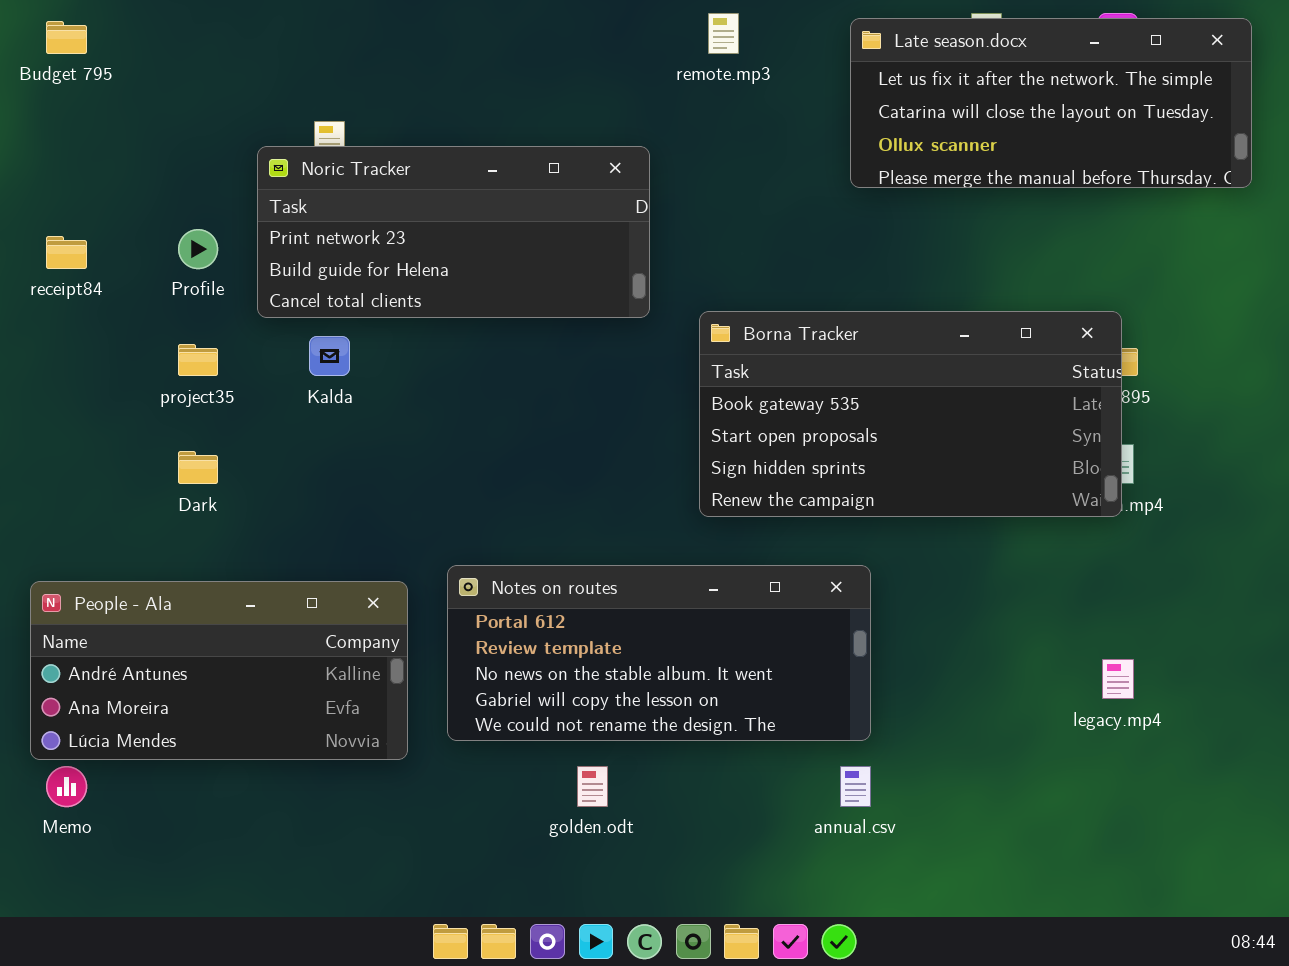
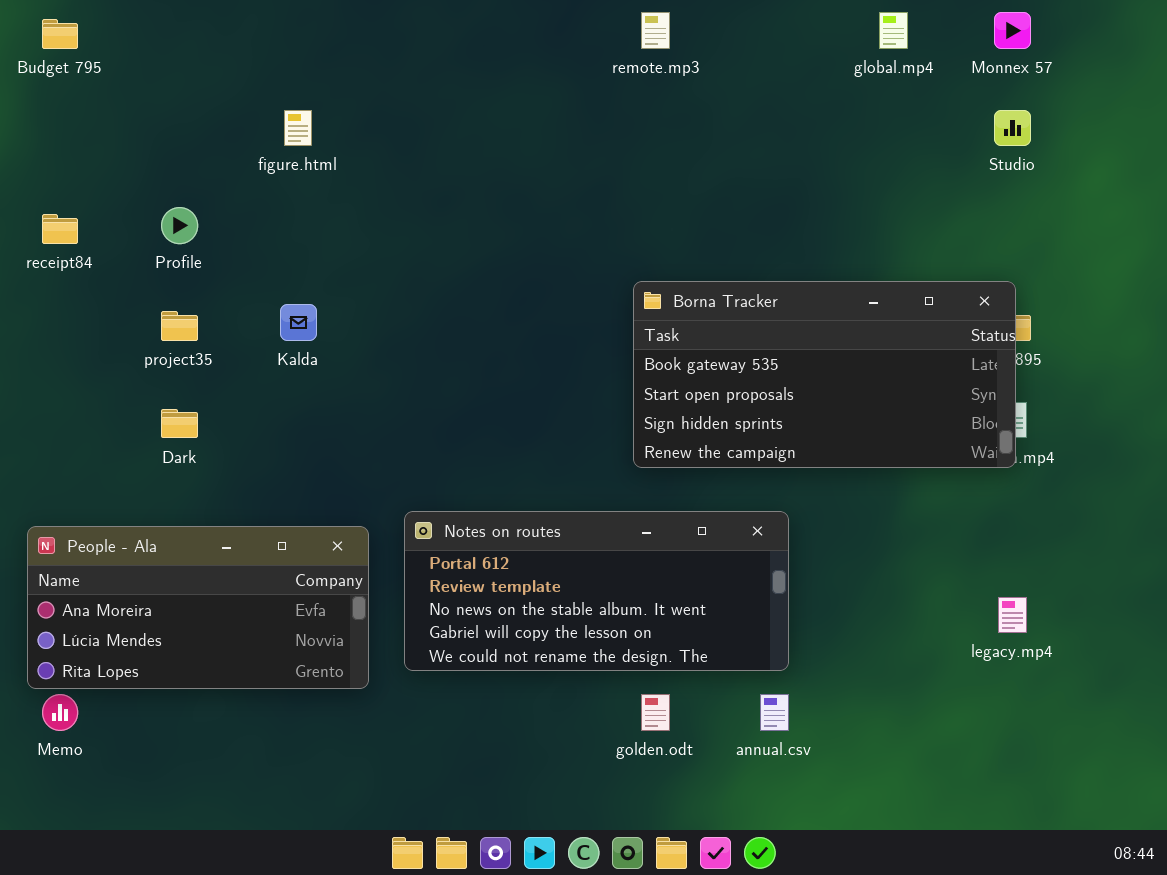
Late season.docx: [850,18,1252,188] -> none, closed
Noric Tracker: [257,146,650,318] -> none, closed
People - Ala: [30,581,408,760] -> [27,526,369,689], scrolled down 1 row
golden.odt: [577,766,608,807] -> [641,694,670,731], moved

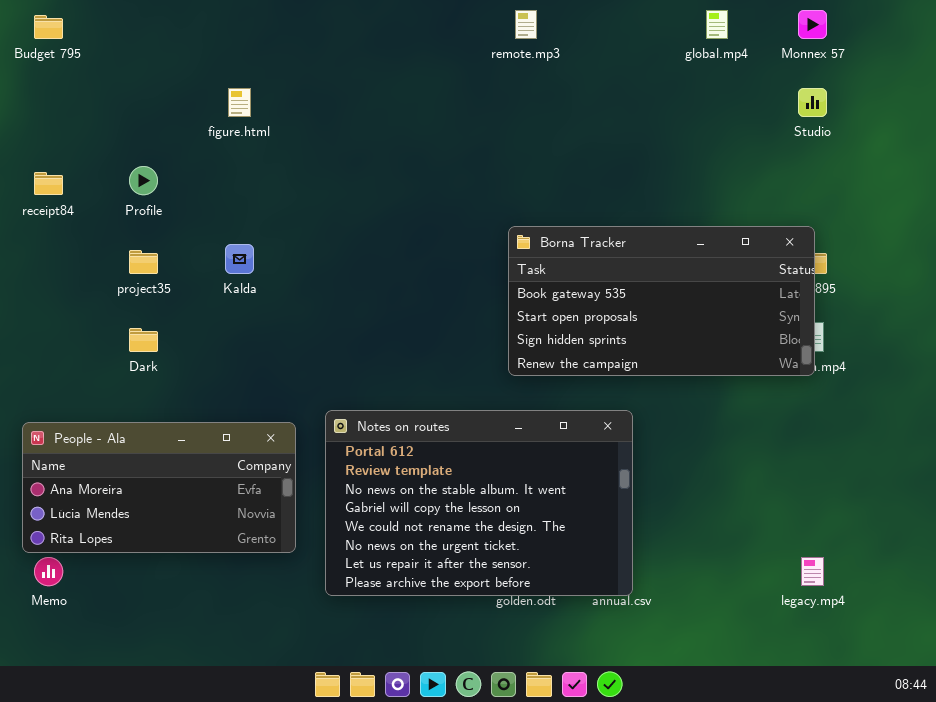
Notes on routes: [404,511,789,671] -> [325,410,633,596], resized
legacy.mp4: [998,597,1027,633] -> [801,557,824,586], moved

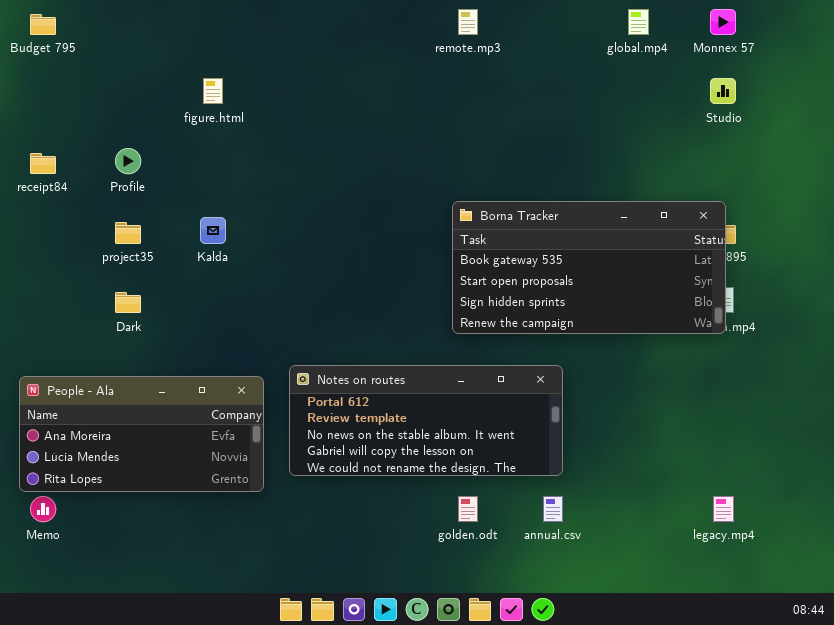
Notes on routes: [325,410,633,596] -> [289,365,563,476], resized

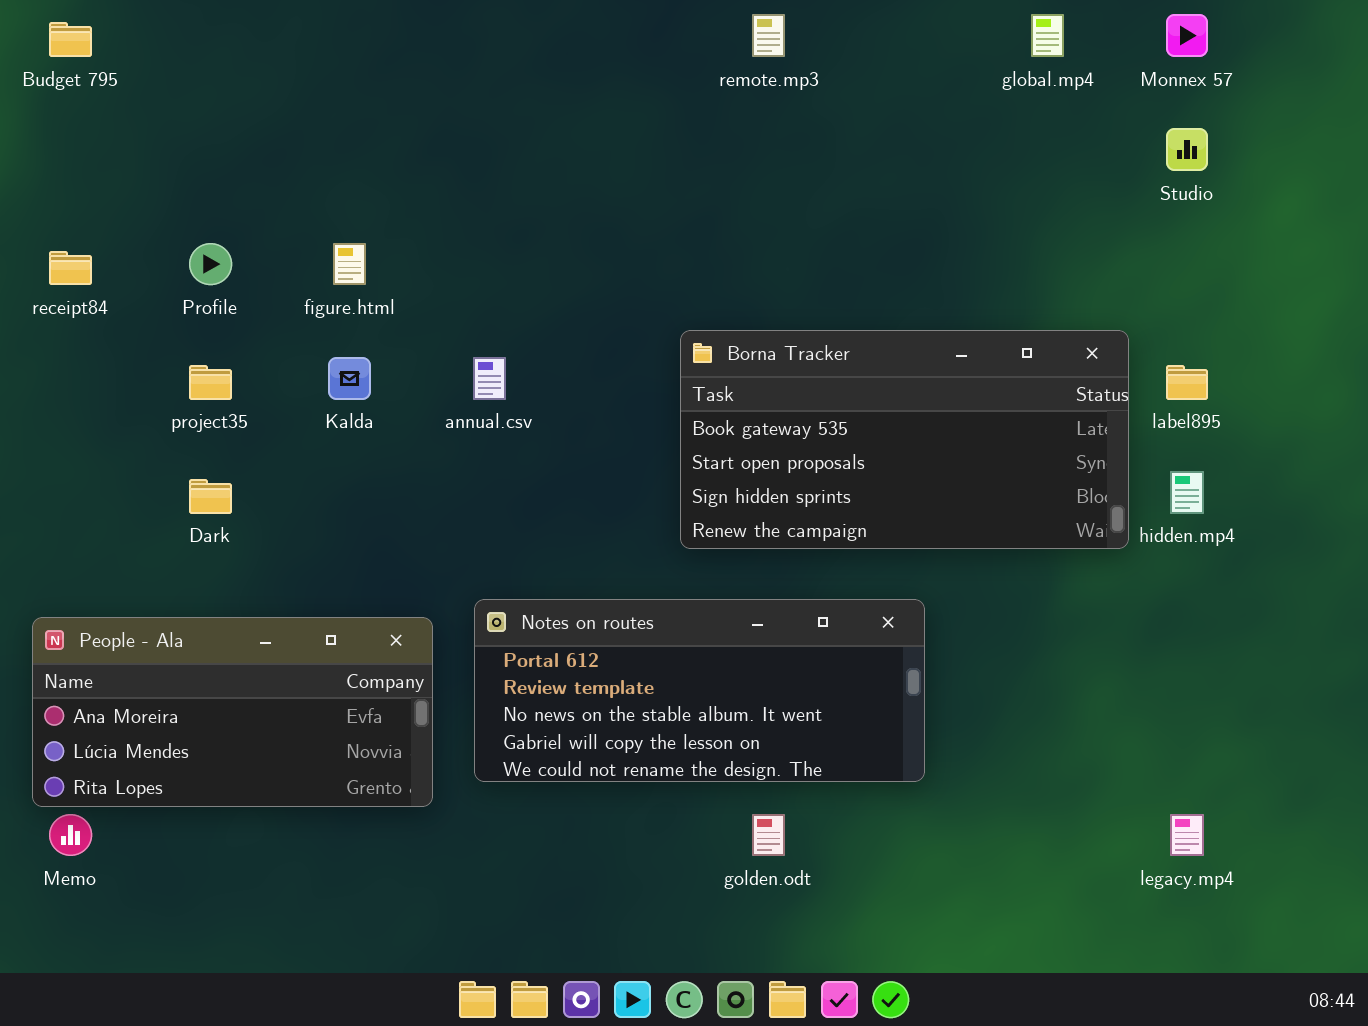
figure.html: [203,78,223,104] -> [333,243,366,285], moved
Borna Tracker: [452,201,726,334] -> [680,330,1129,549], moved
annual.csv: [543,496,563,522] -> [473,357,506,400], moved

